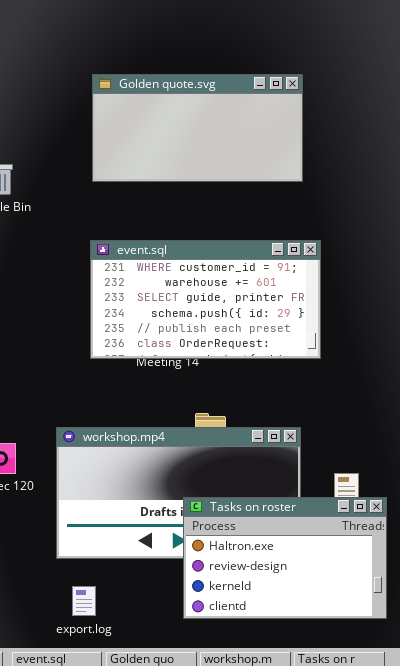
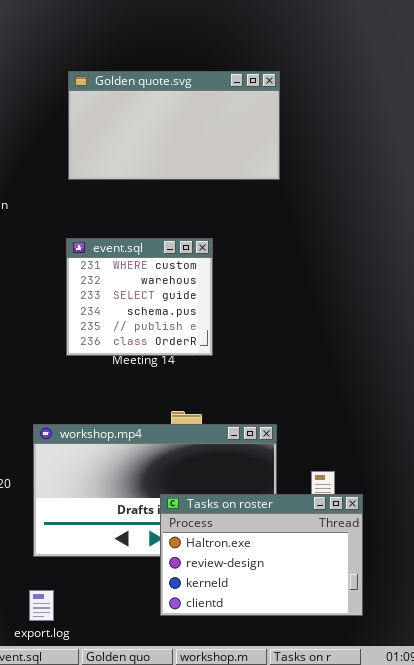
event.sql: [90,240,321,359] -> [66,238,213,356], resized
export.log: [72,586,96,616] -> [29,590,54,621], moved

